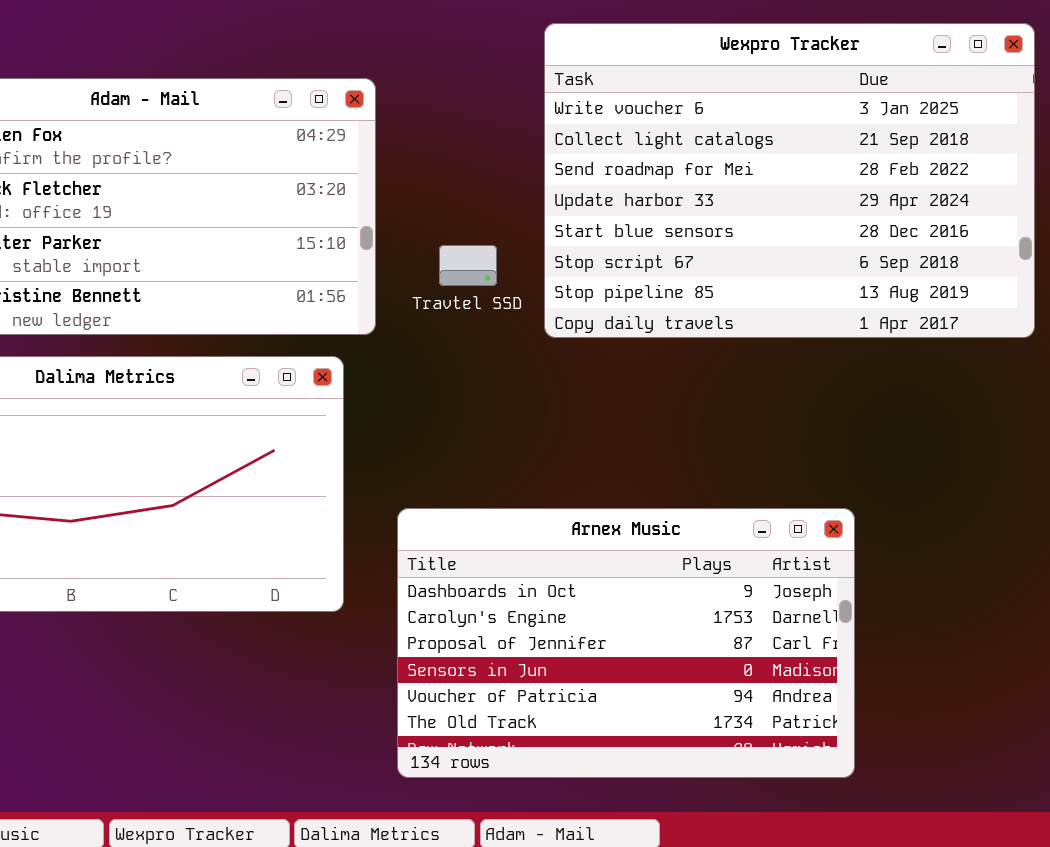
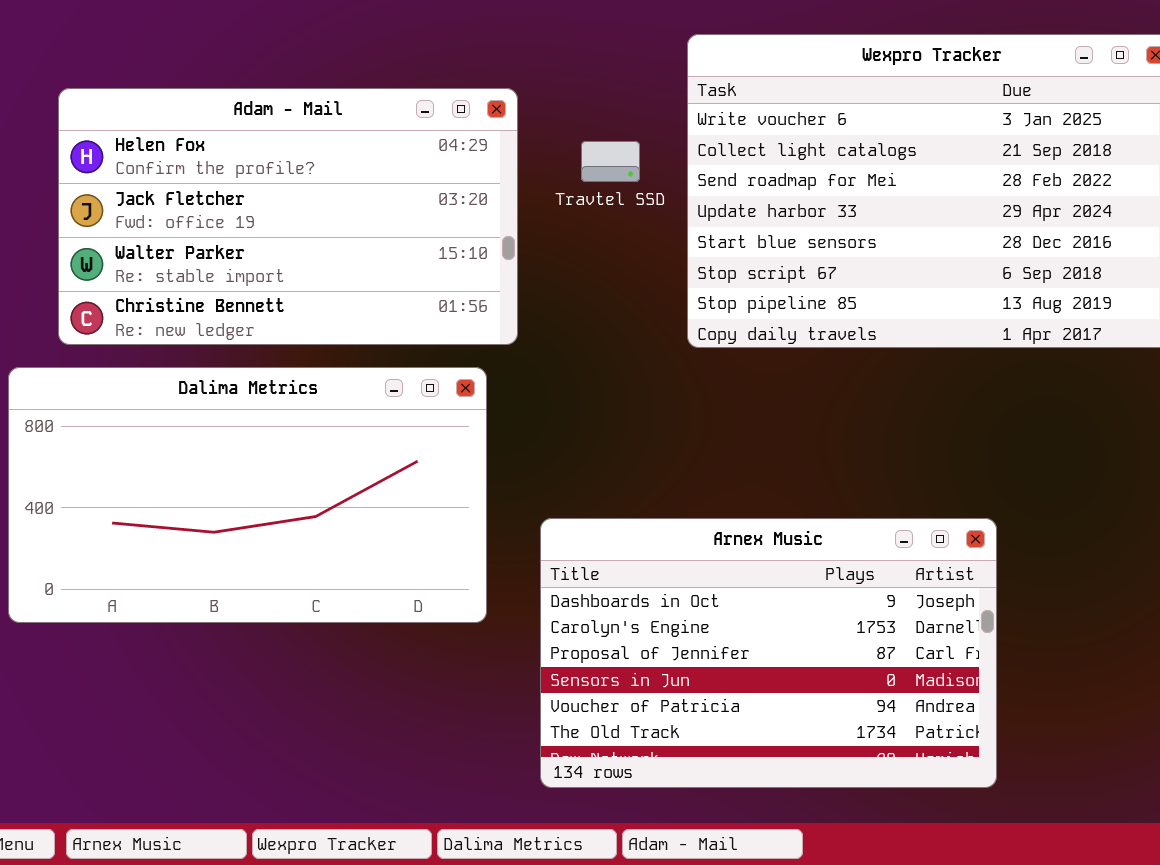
Travtel SSD: [439,245,497,286] -> [581,141,640,182], moved

